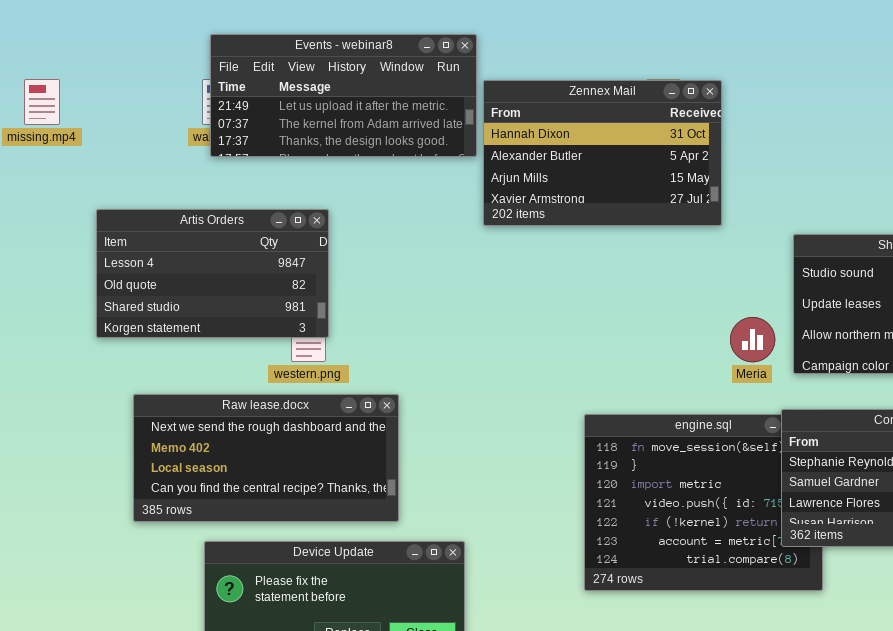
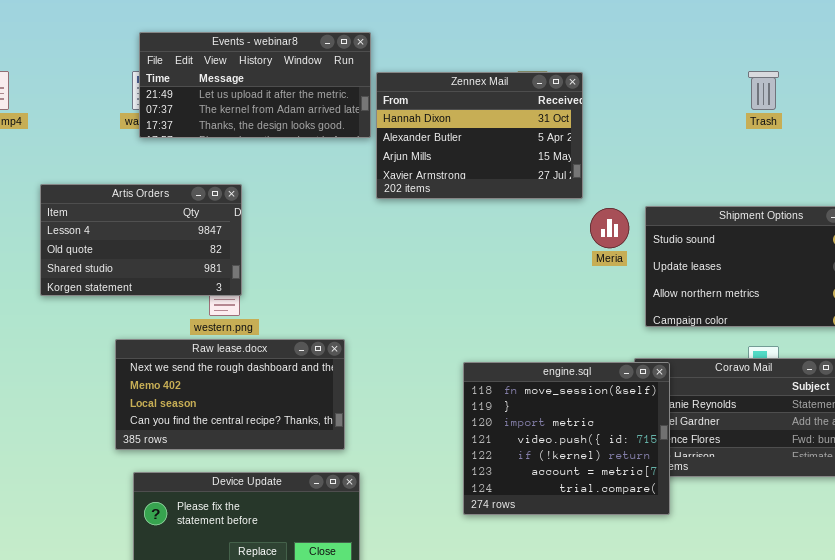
Meria: [730,317,775,362] -> [590,208,629,248], moved
Raw lease.docx: [133,394,399,522] -> [115,339,345,450], moved
engine.sql: [584,414,823,591] -> [463,362,670,515], raised

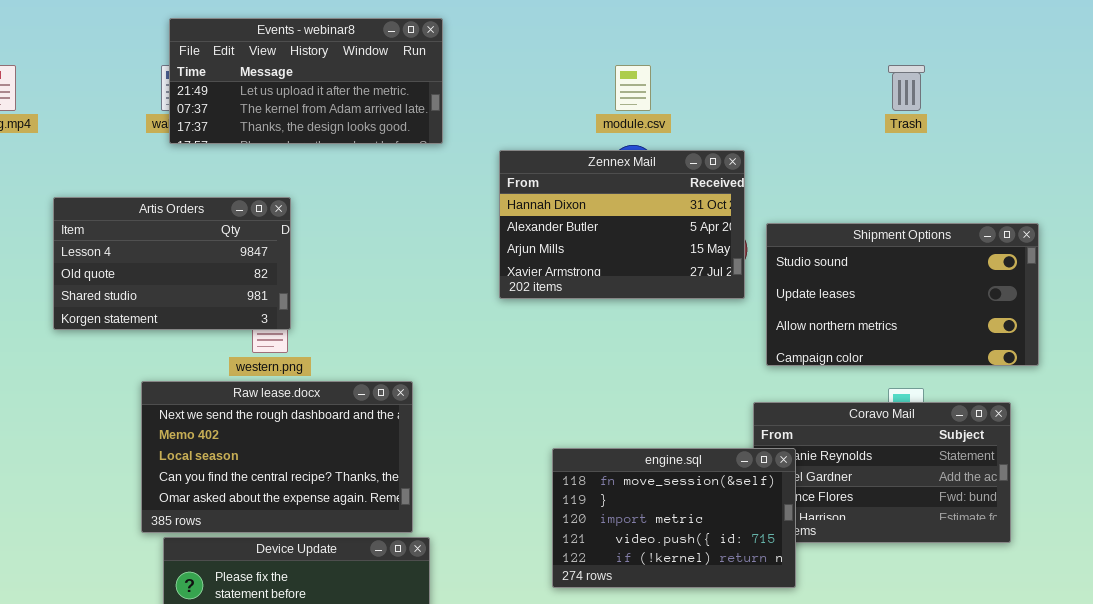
Zennex Mail: [376,72,583,199] -> [499,150,745,299], moved
Raw lease.docx: [115,339,345,450] -> [141,381,413,533], resized
engine.sql: [463,362,670,515] -> [552,448,796,588], resized

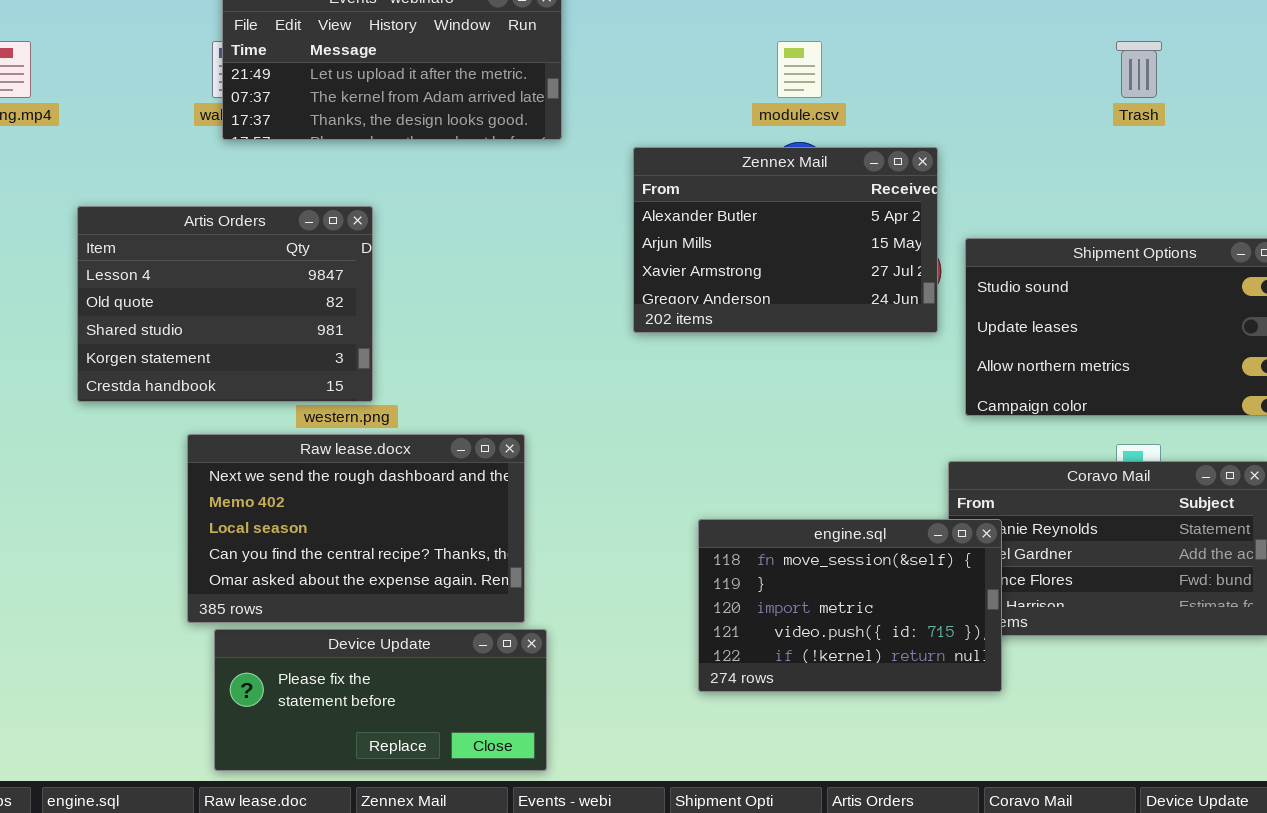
Zennex Mail: [499,150,745,299] -> [633,147,938,333], scrolled down 1 row
Artis Orders: [53,197,291,330] -> [77,206,373,402], resized

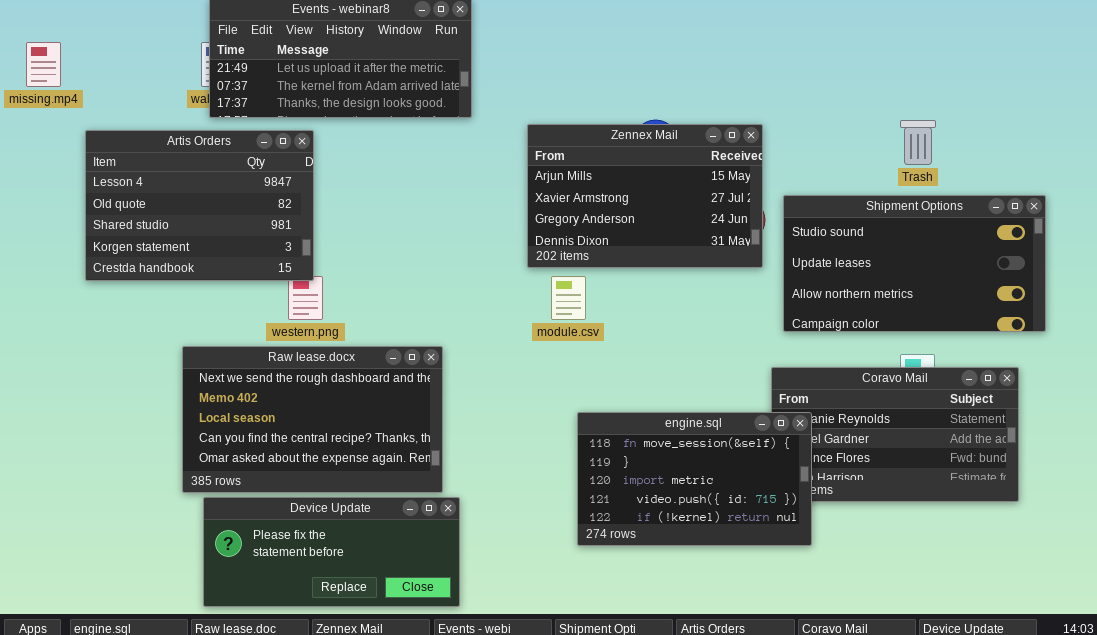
module.csv: [777,41,822,98] -> [551,276,586,320], moved
Trash: [1116,41,1162,98] -> [900,120,936,165], moved
Zennex Mail: [633,147,938,333] -> [527,124,763,268], scrolled down 1 row
Artis Orders: [77,206,373,402] -> [85,130,314,281], moved

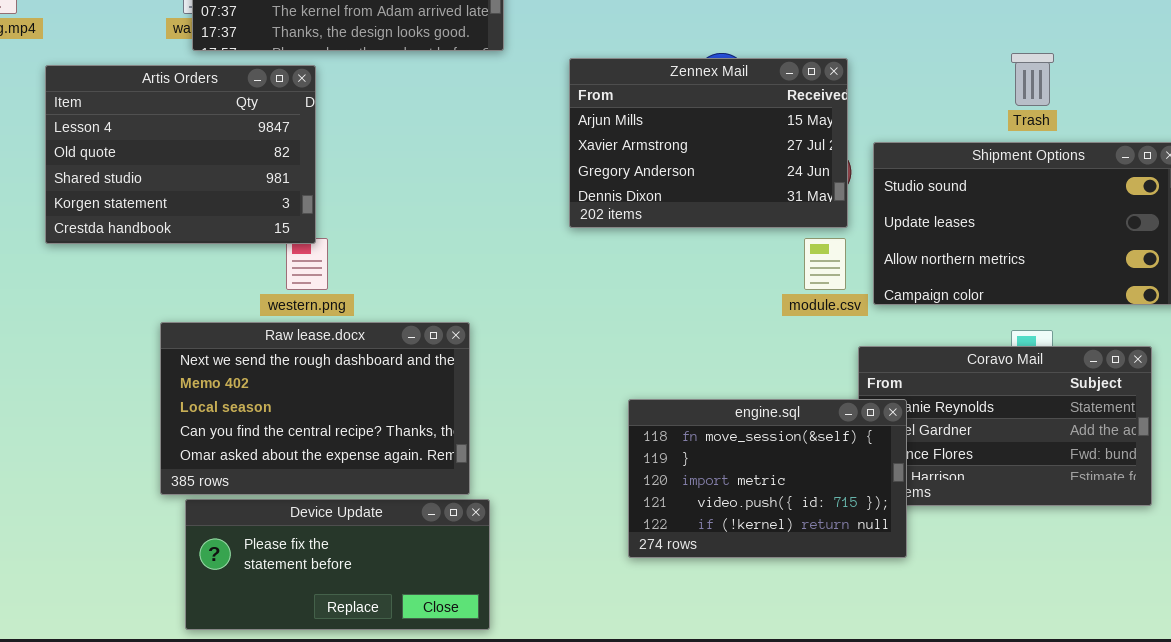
module.csv: [551,276,586,320] -> [804,238,846,290], moved

